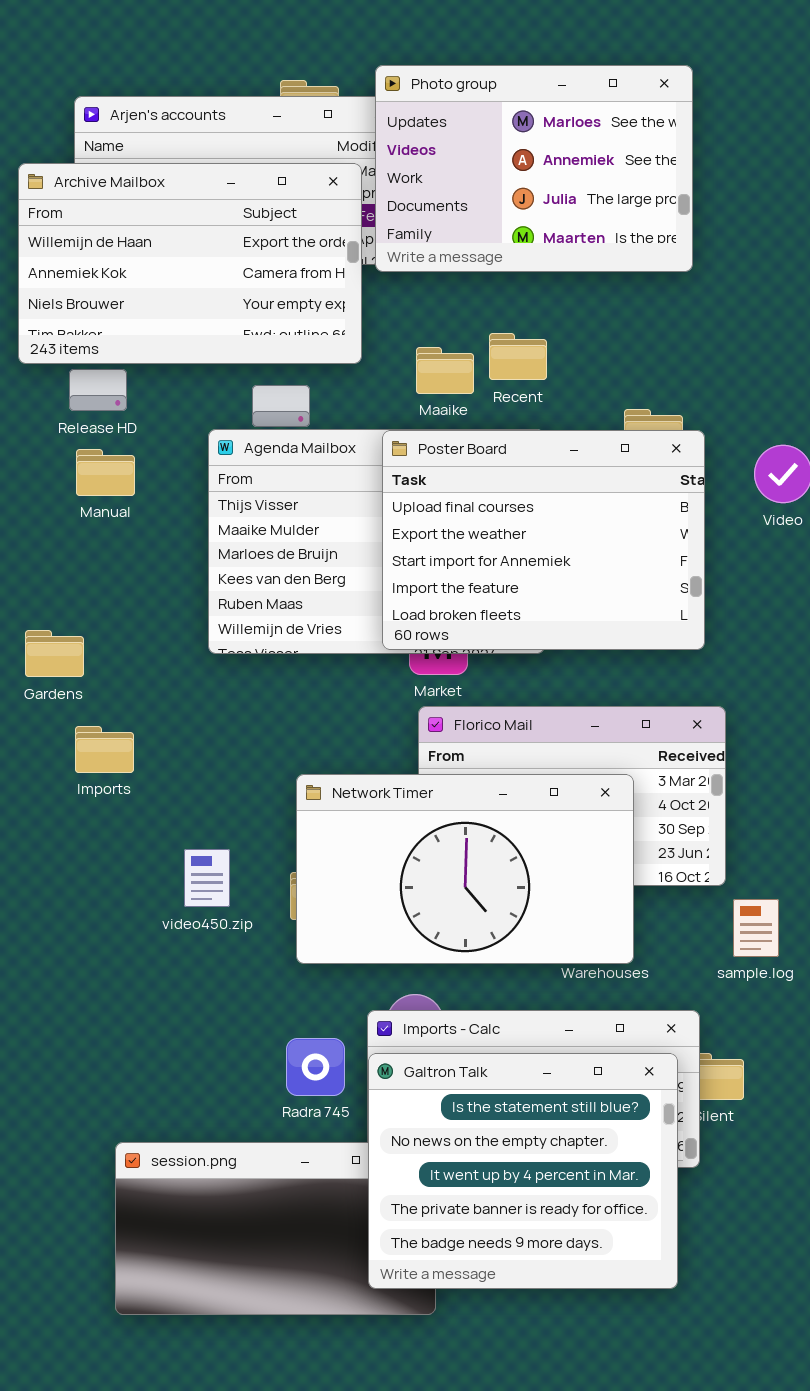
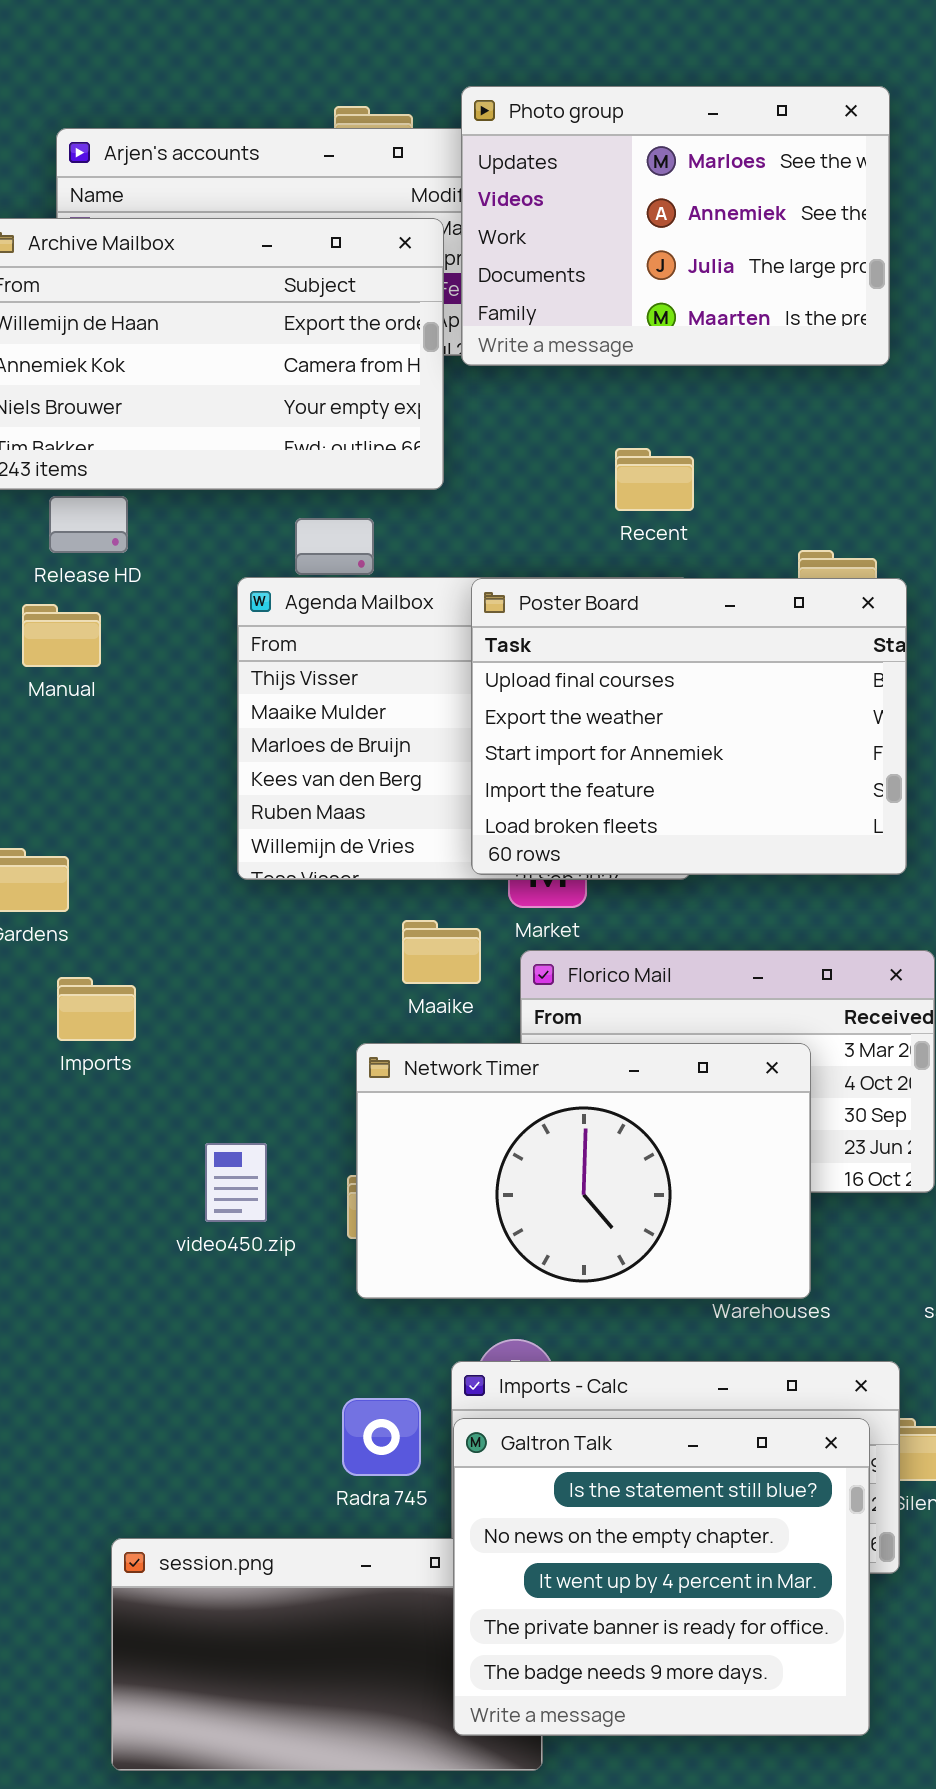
Maaike: [416,347,474,394] -> [402,920,481,984], moved
Manual: [76,449,135,496] -> [22,604,101,667], moved

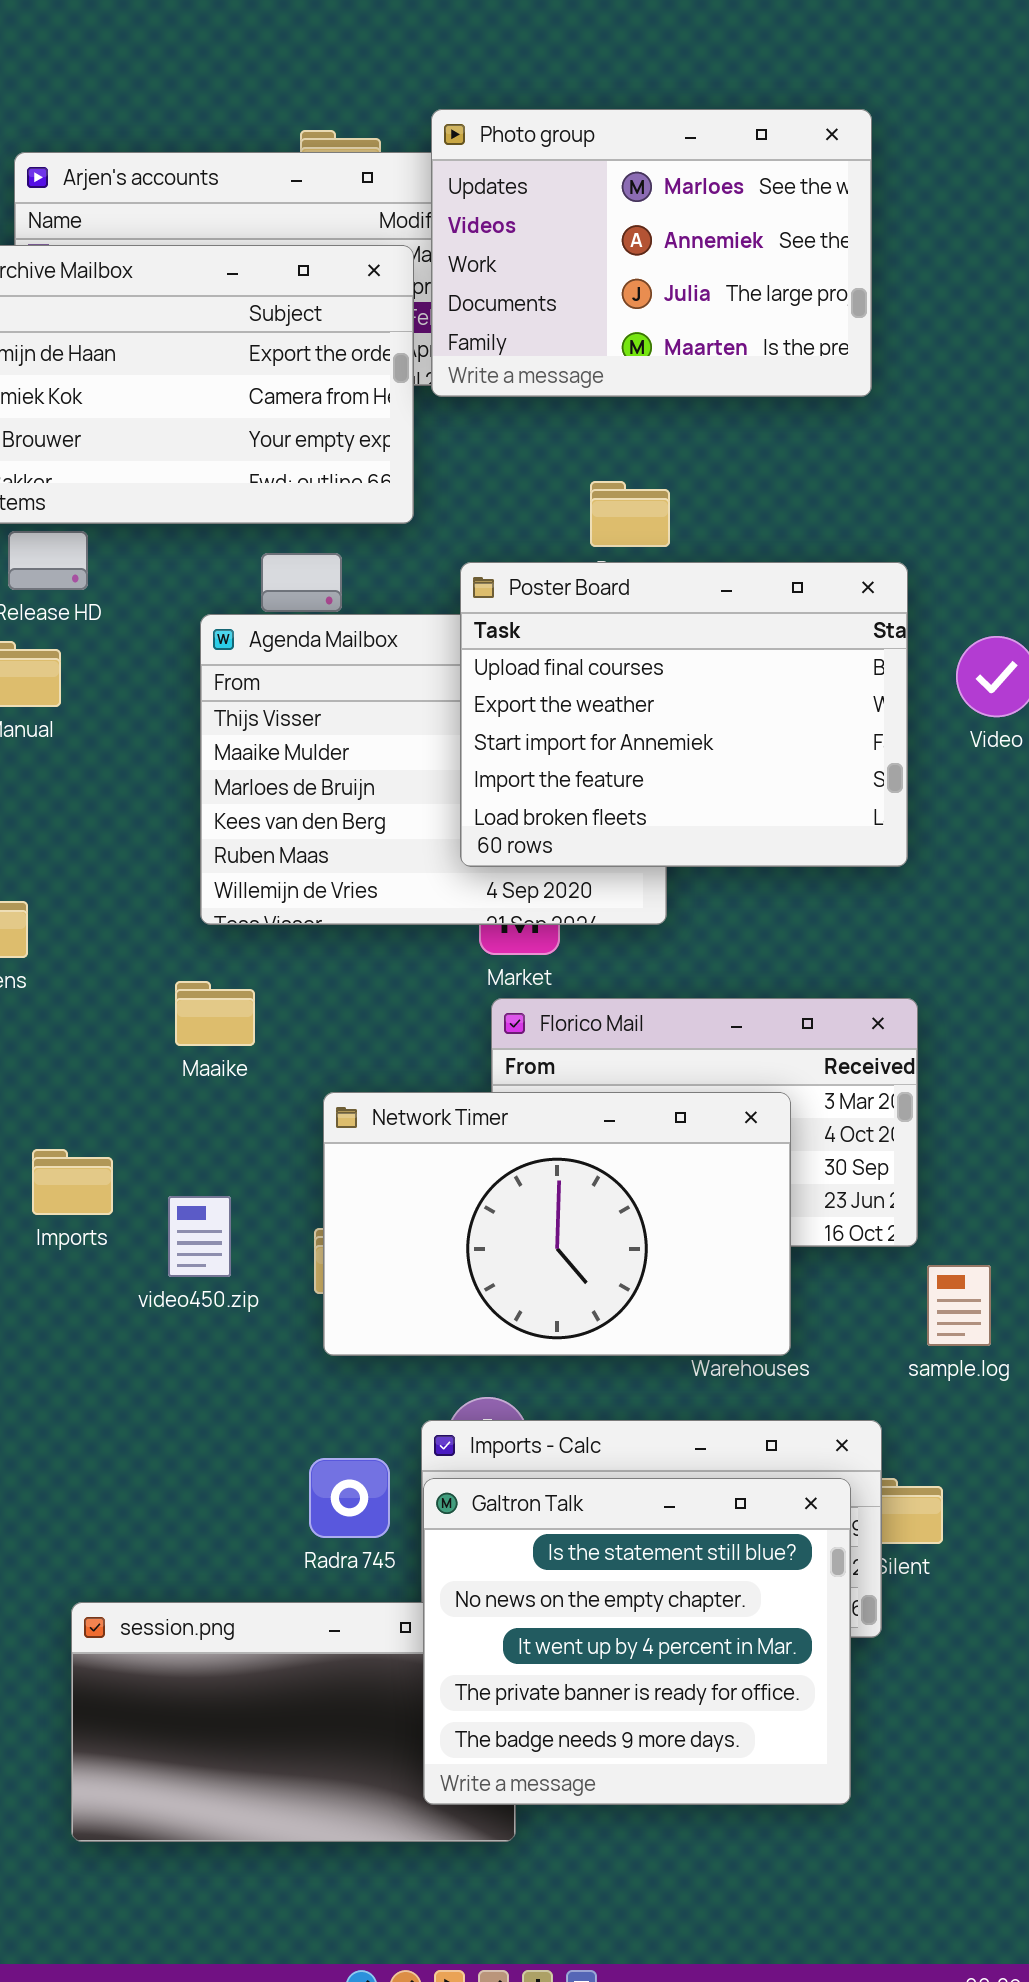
Poster Board: [471,578,907,875] -> [460,562,908,867], moved
Maaike: [402,920,481,984] -> [175,981,255,1046], moved
Imports: [57,977,136,1041] -> [32,1149,113,1215], moved

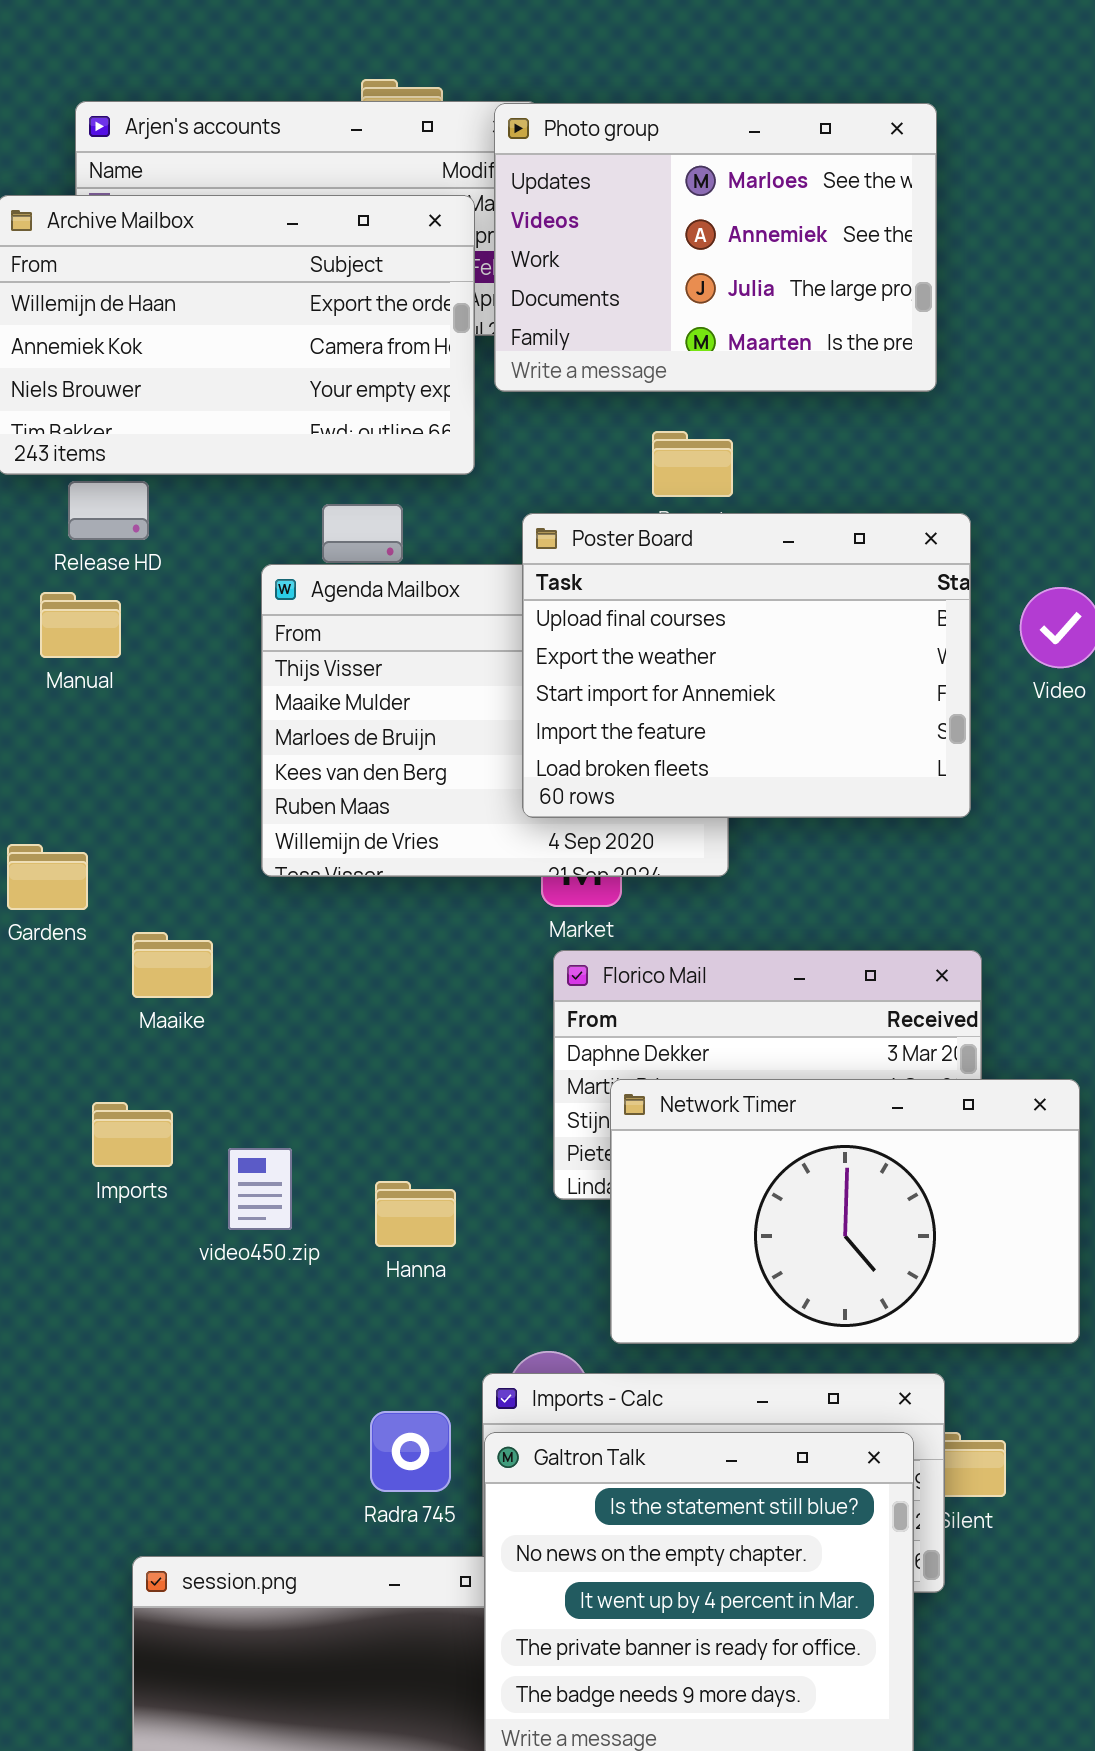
Photo group: [431,109,872,397] -> [494,103,937,392], moved
Maaike: [175,981,255,1046] -> [132,932,213,998], moved
Network Timer: [323,1092,791,1356] -> [610,1079,1080,1344], moved

